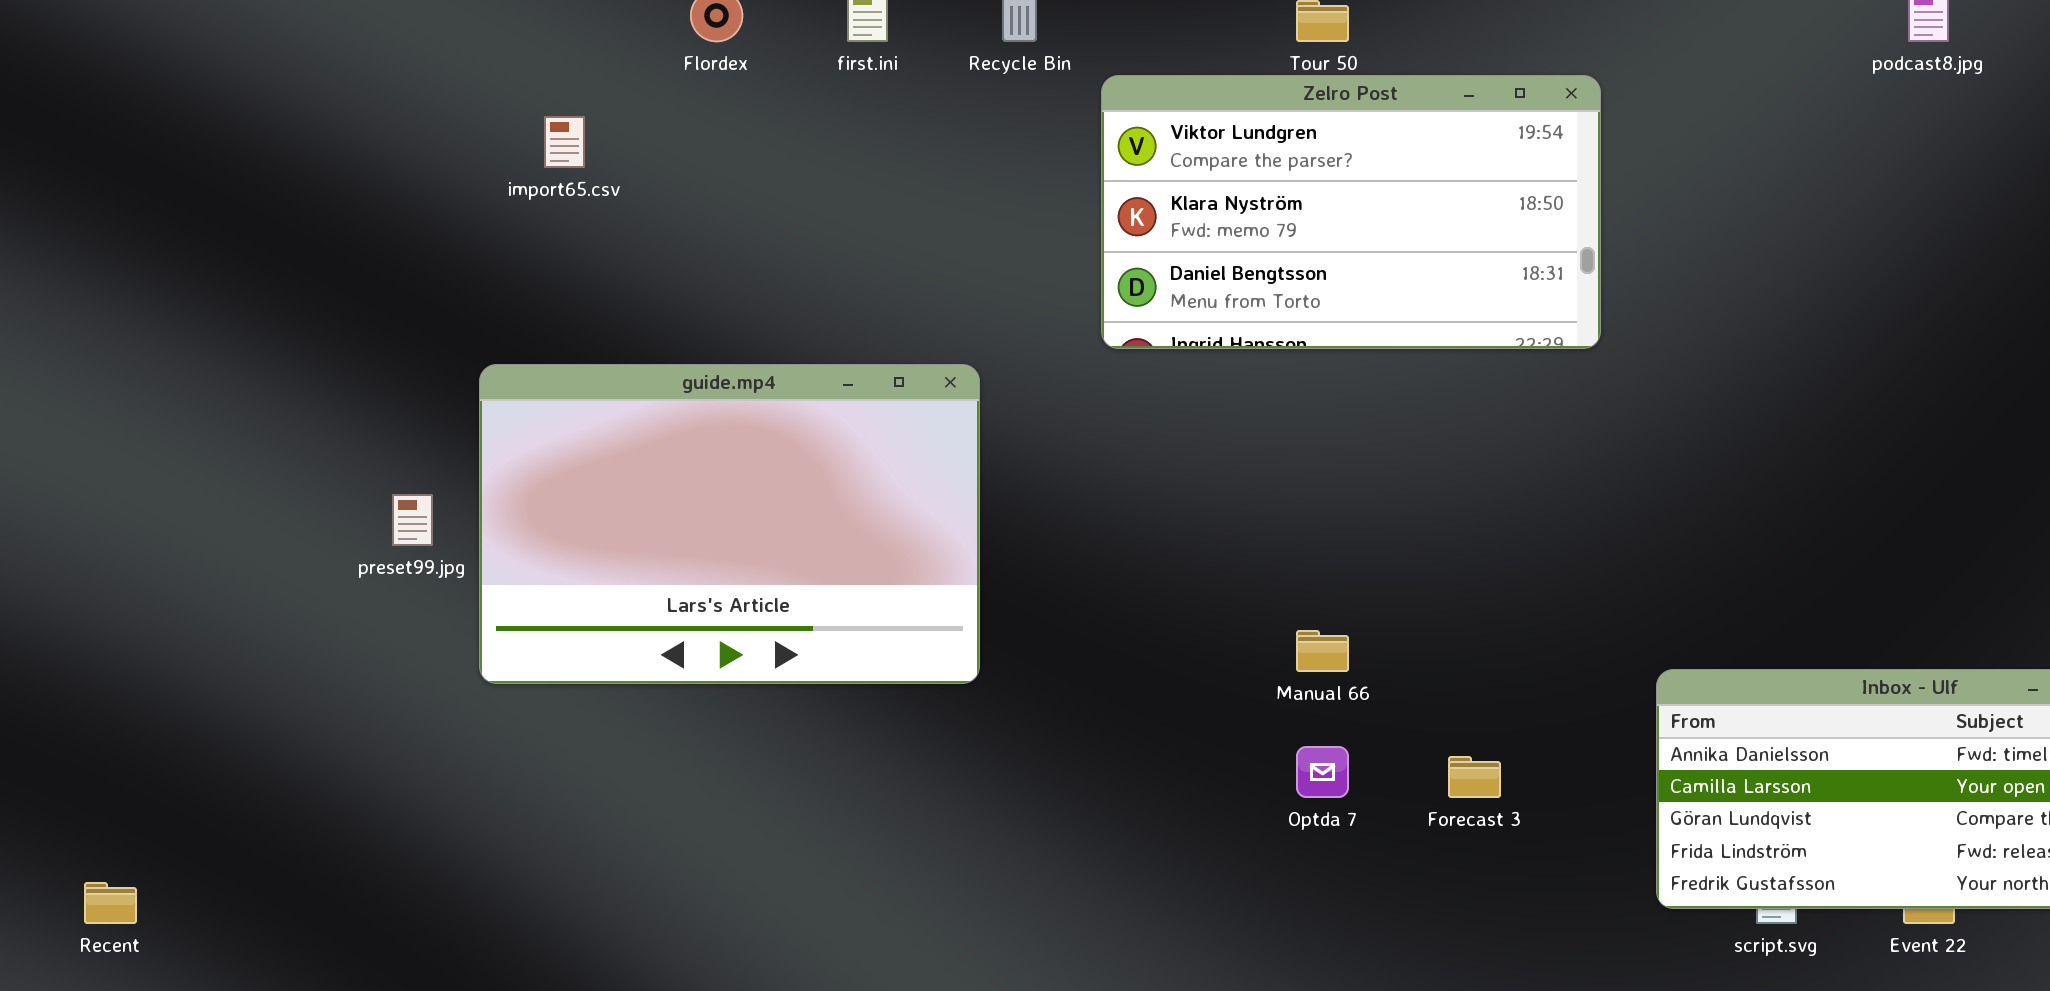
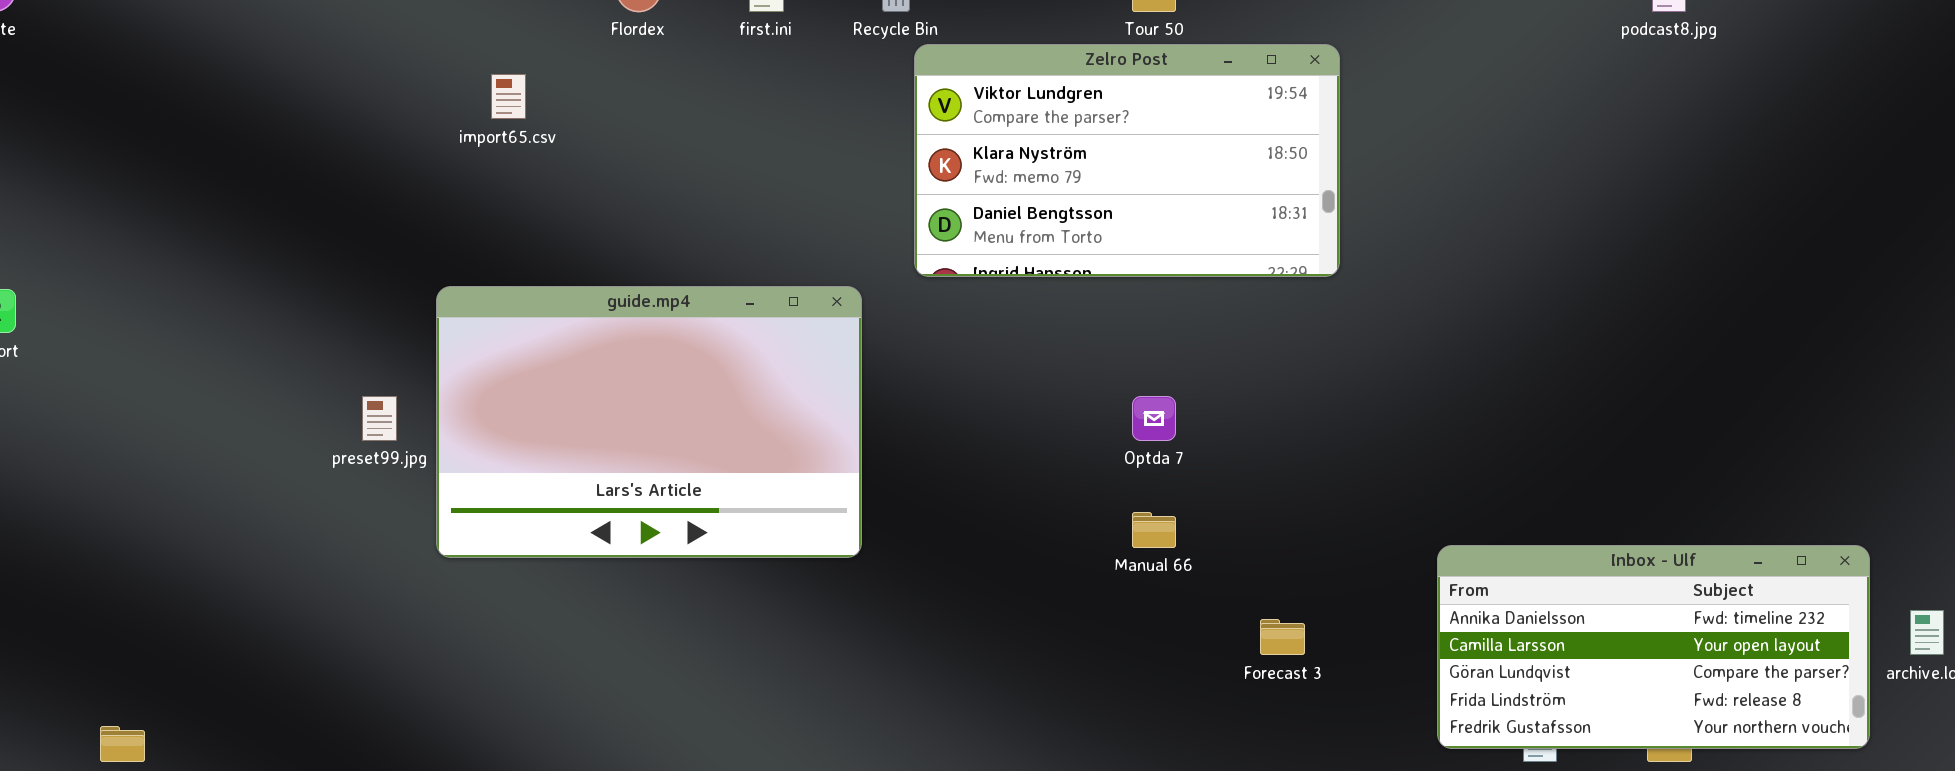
Zelro Post: [1101,75,1601,349] -> [914,44,1340,277], moved
Optda 7: [1296,746,1349,798] -> [1132,396,1176,441], moved

